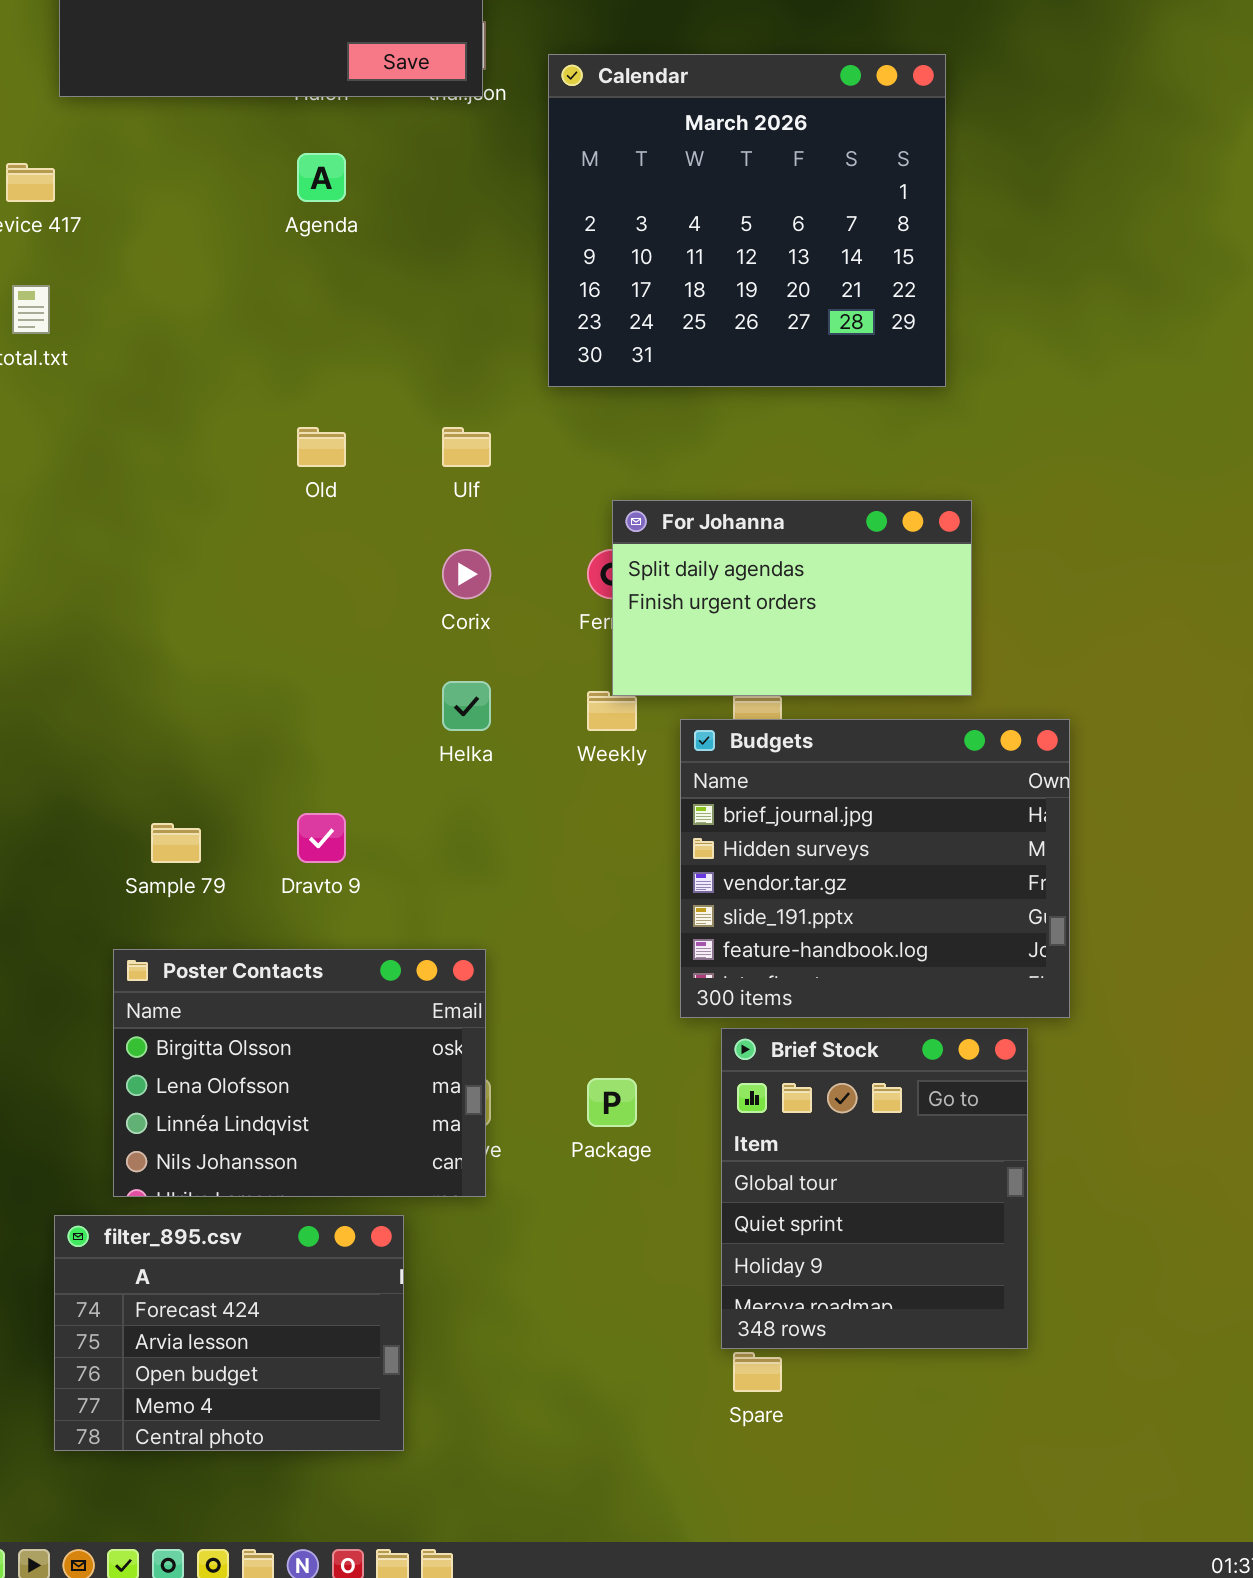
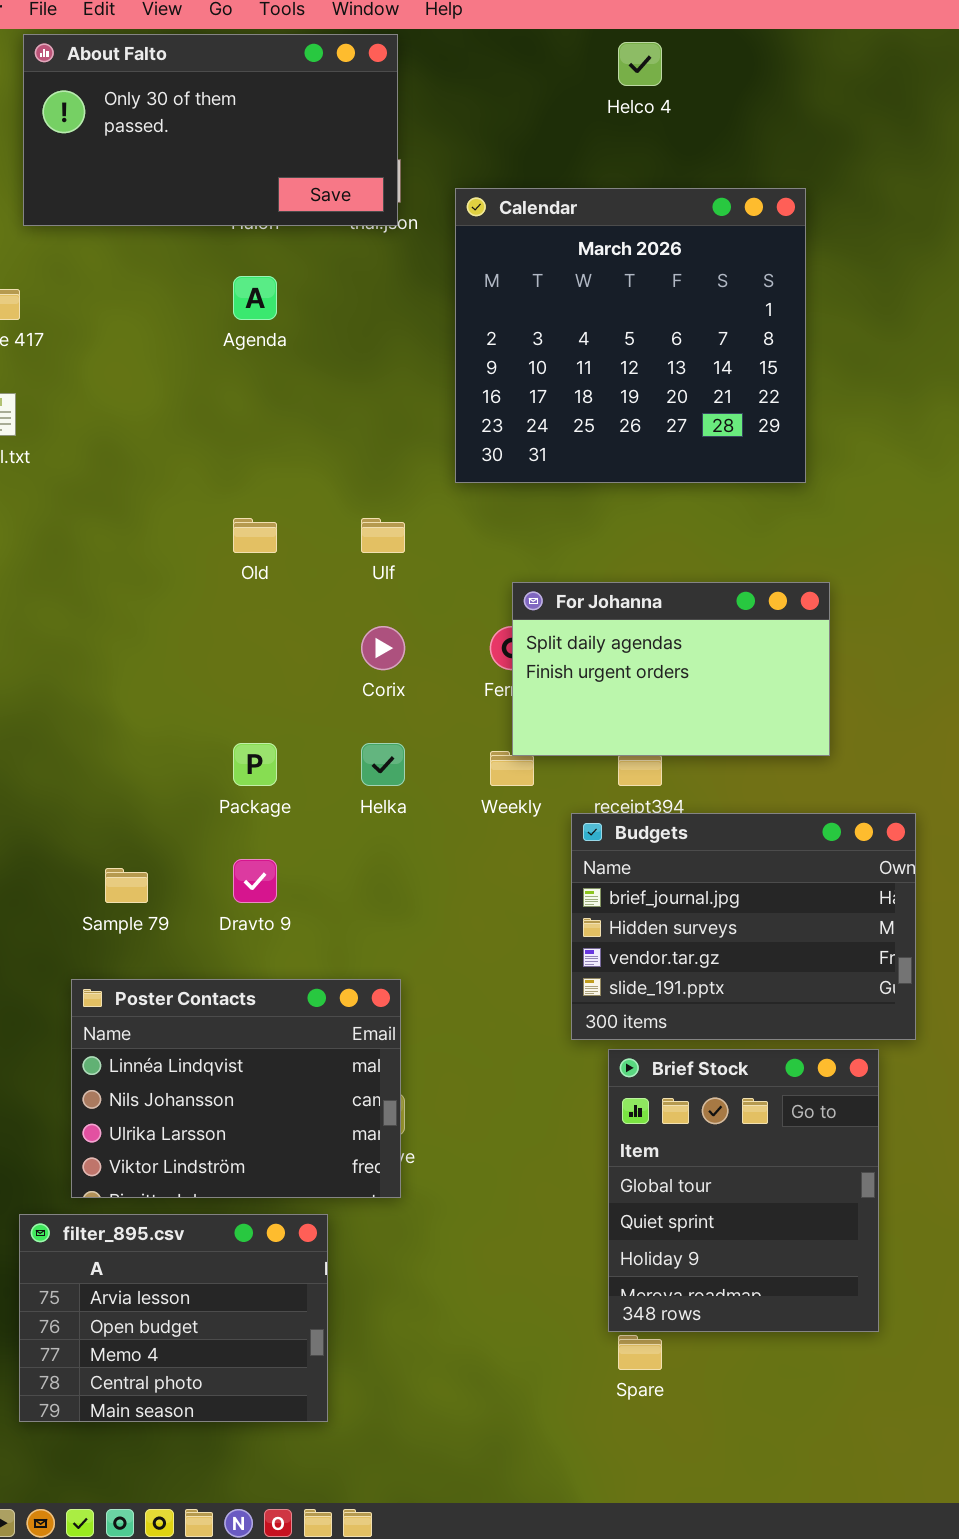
Budgets: [680,719,1070,1018] -> [571,813,916,1040], resized
Poster Contacts: [113,949,486,1197] -> [71,979,401,1198], scrolled down 2 rows
Package: [587,1078,637,1127] -> [233,743,277,786], moved
filter_895.csv: [54,1215,404,1451] -> [19,1214,328,1422], scrolled down 1 row

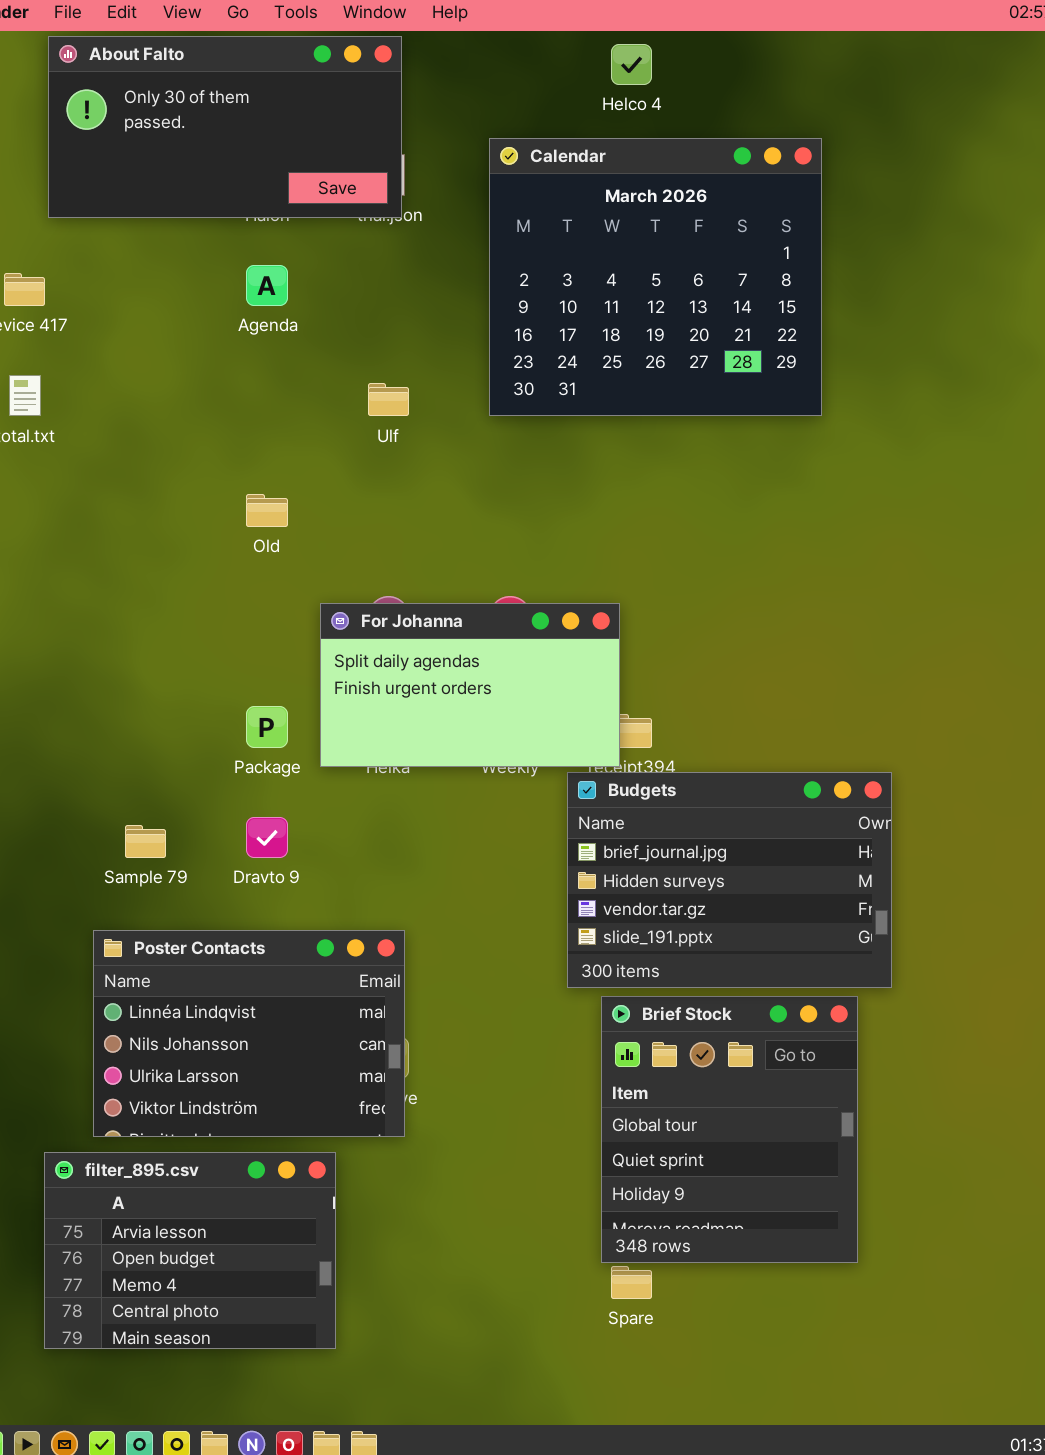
Calendar: [455,188,806,483] -> [489,138,822,416], moved
Ulf: [361,518,405,553] -> [368,383,409,416], moved
For Johanna: [512,582,830,756] -> [320,603,620,767], moved

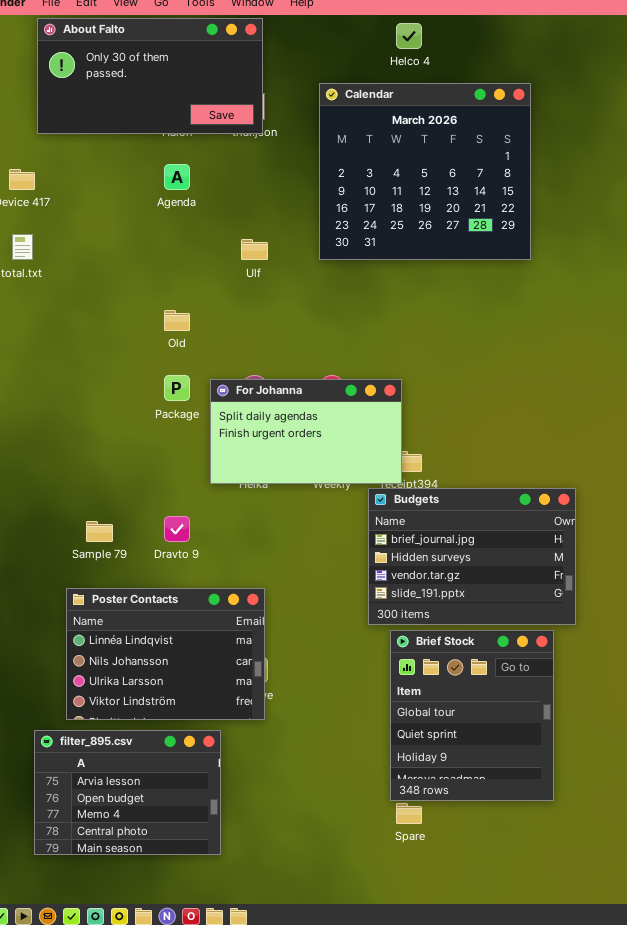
Package: [246,706,288,748] -> [164,375,190,401], moved

